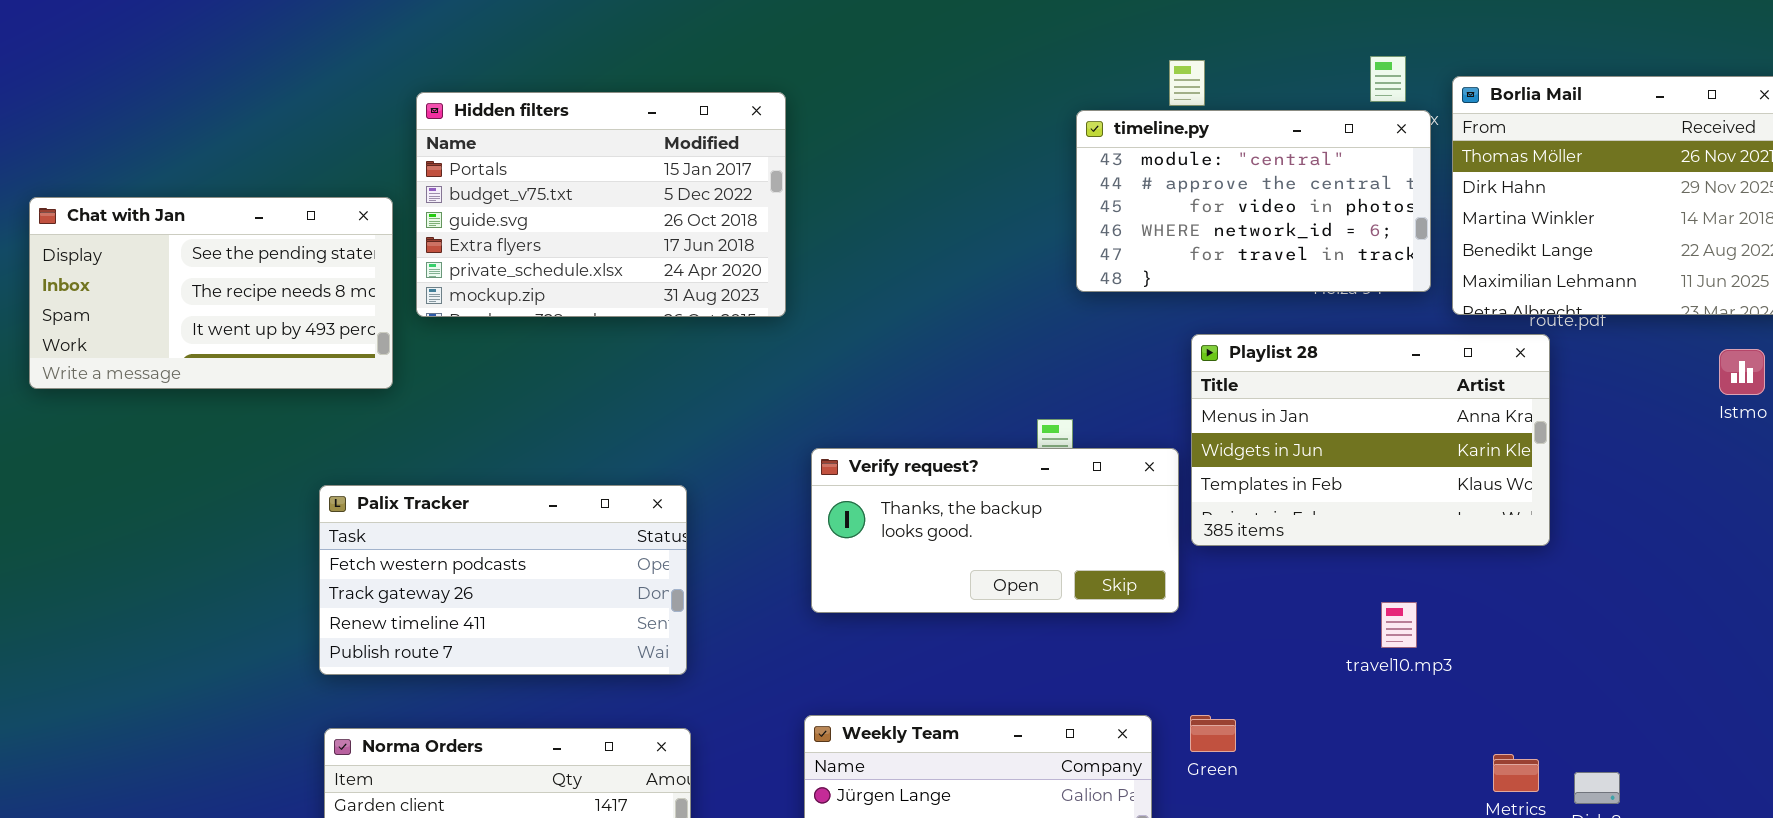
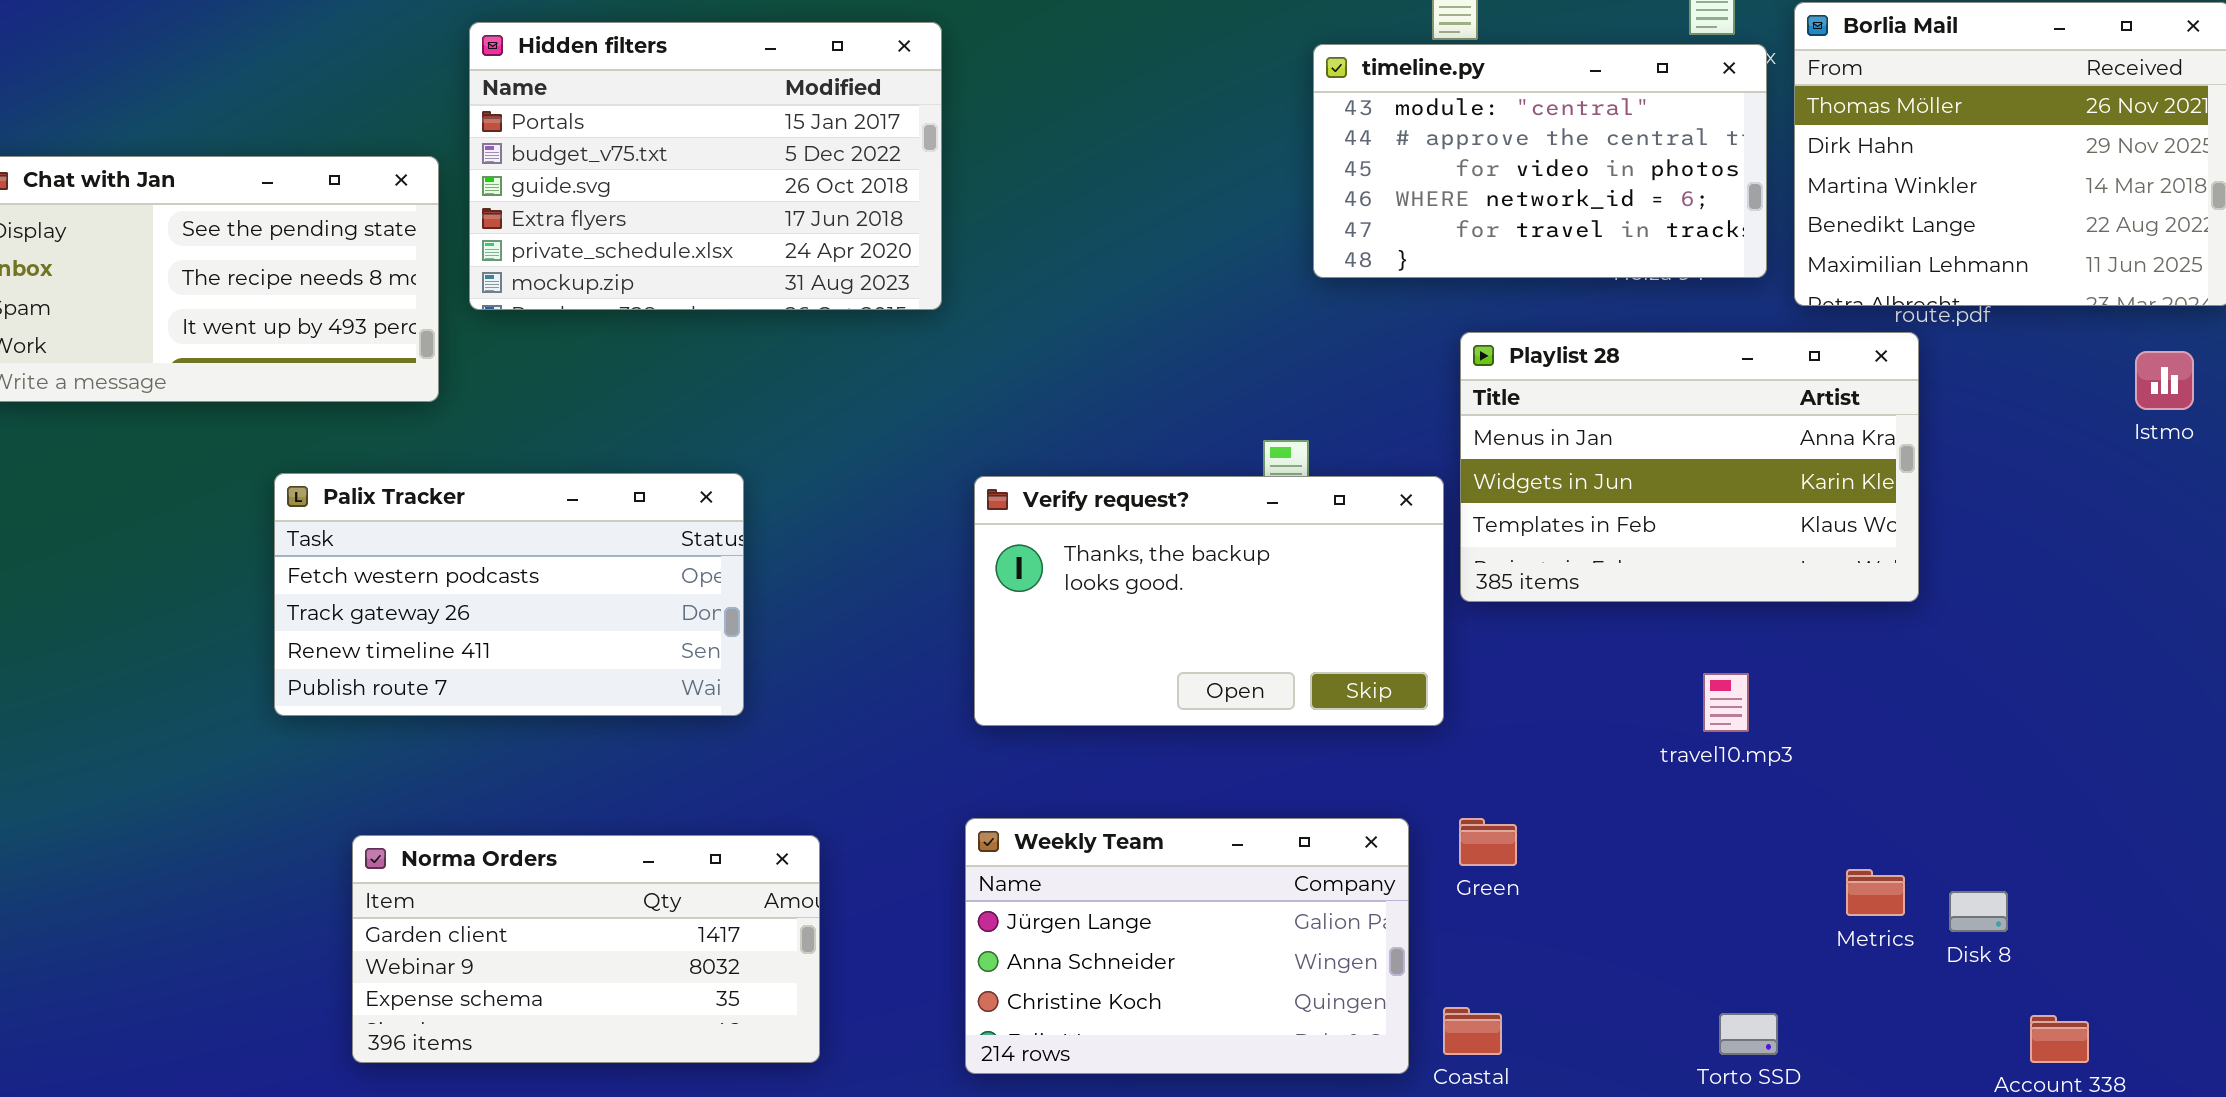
Verify request?: [811,448,1179,613] -> [974,476,1444,726], resized
Palix Tracker: [319,485,687,675] -> [274,473,744,716], moved

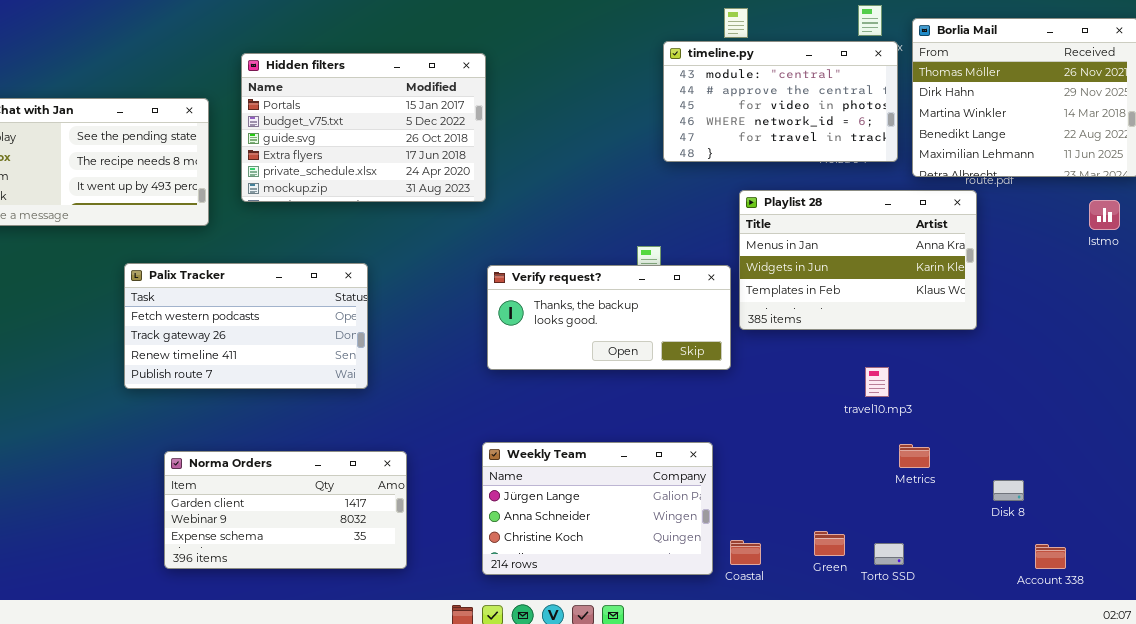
Hidden filters: [469,22,942,310] -> [241,53,486,202], moved
Verify request?: [974,476,1444,726] -> [487,265,731,370], resized
Green: [1459,818,1517,866] -> [814,531,845,556], moved
Metrics: [1846,869,1905,916] -> [899,444,930,468], moved

